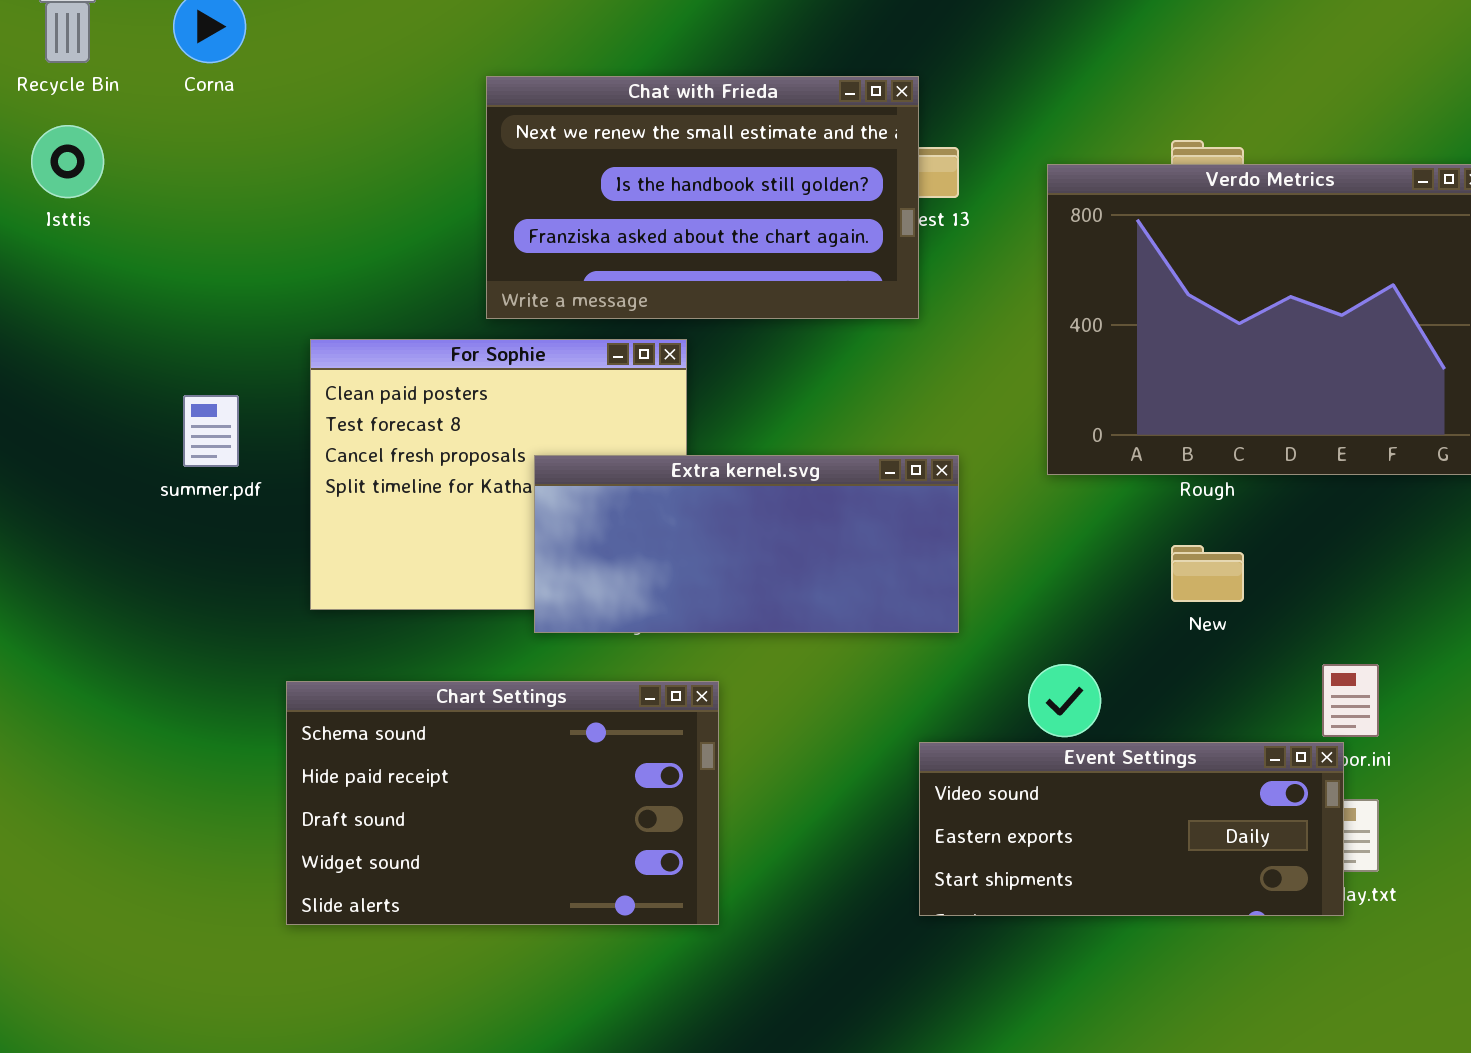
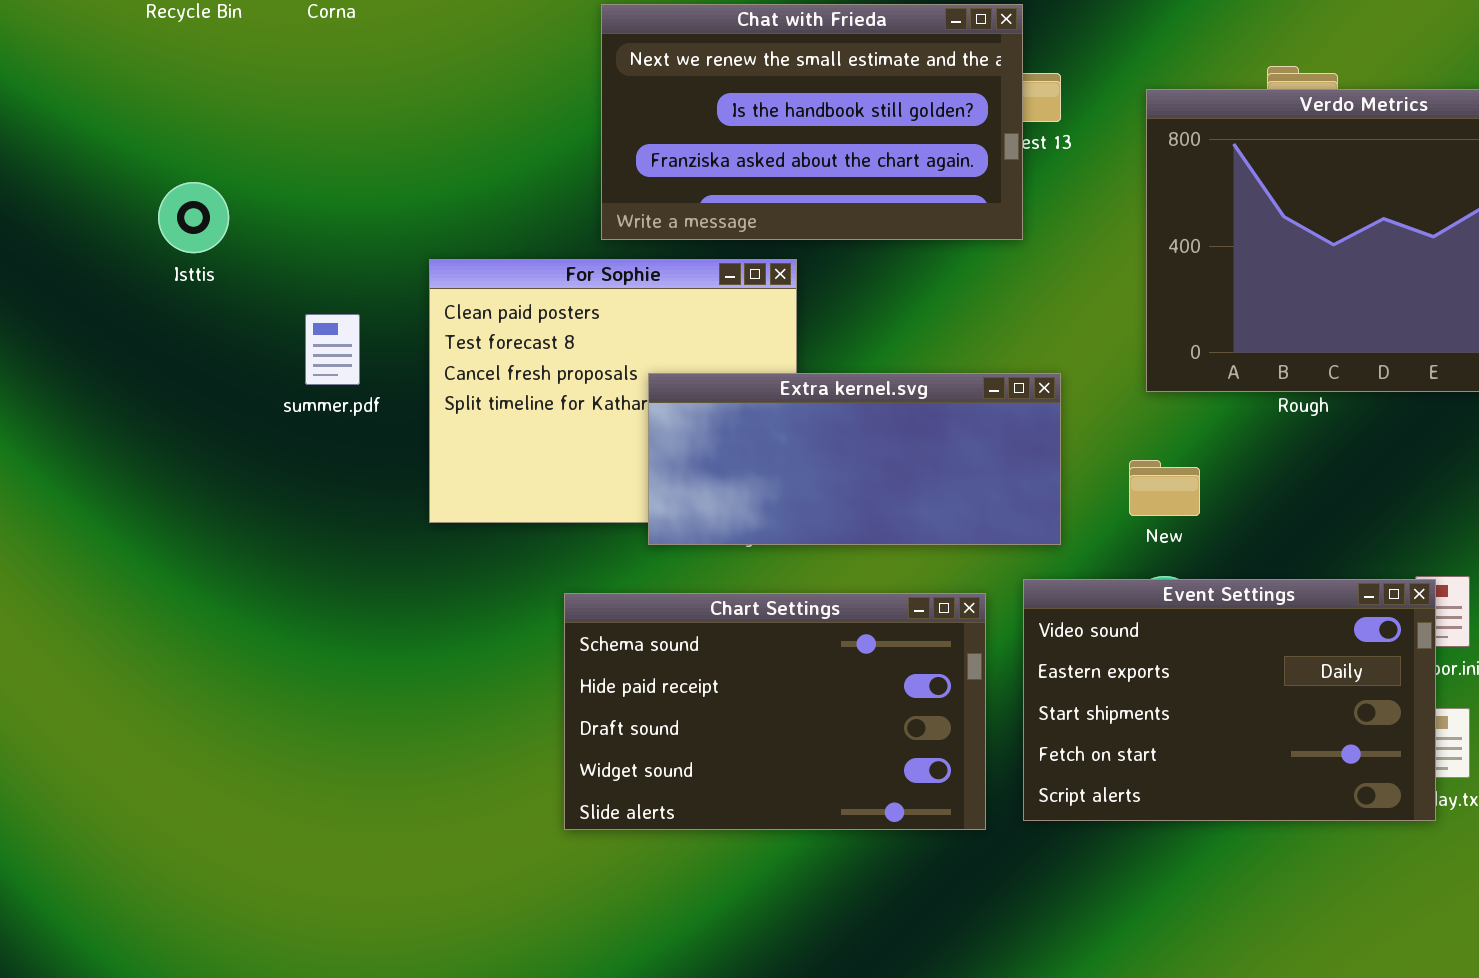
Isttis: [31,125,104,198] -> [158,182,229,253], moved
New: [1171,545,1244,602] -> [1129,460,1200,516], moved
Chart Settings: [286,681,719,925] -> [564,593,986,830], moved
Event Settings: [919,742,1344,916] -> [1023,579,1436,821], resized

